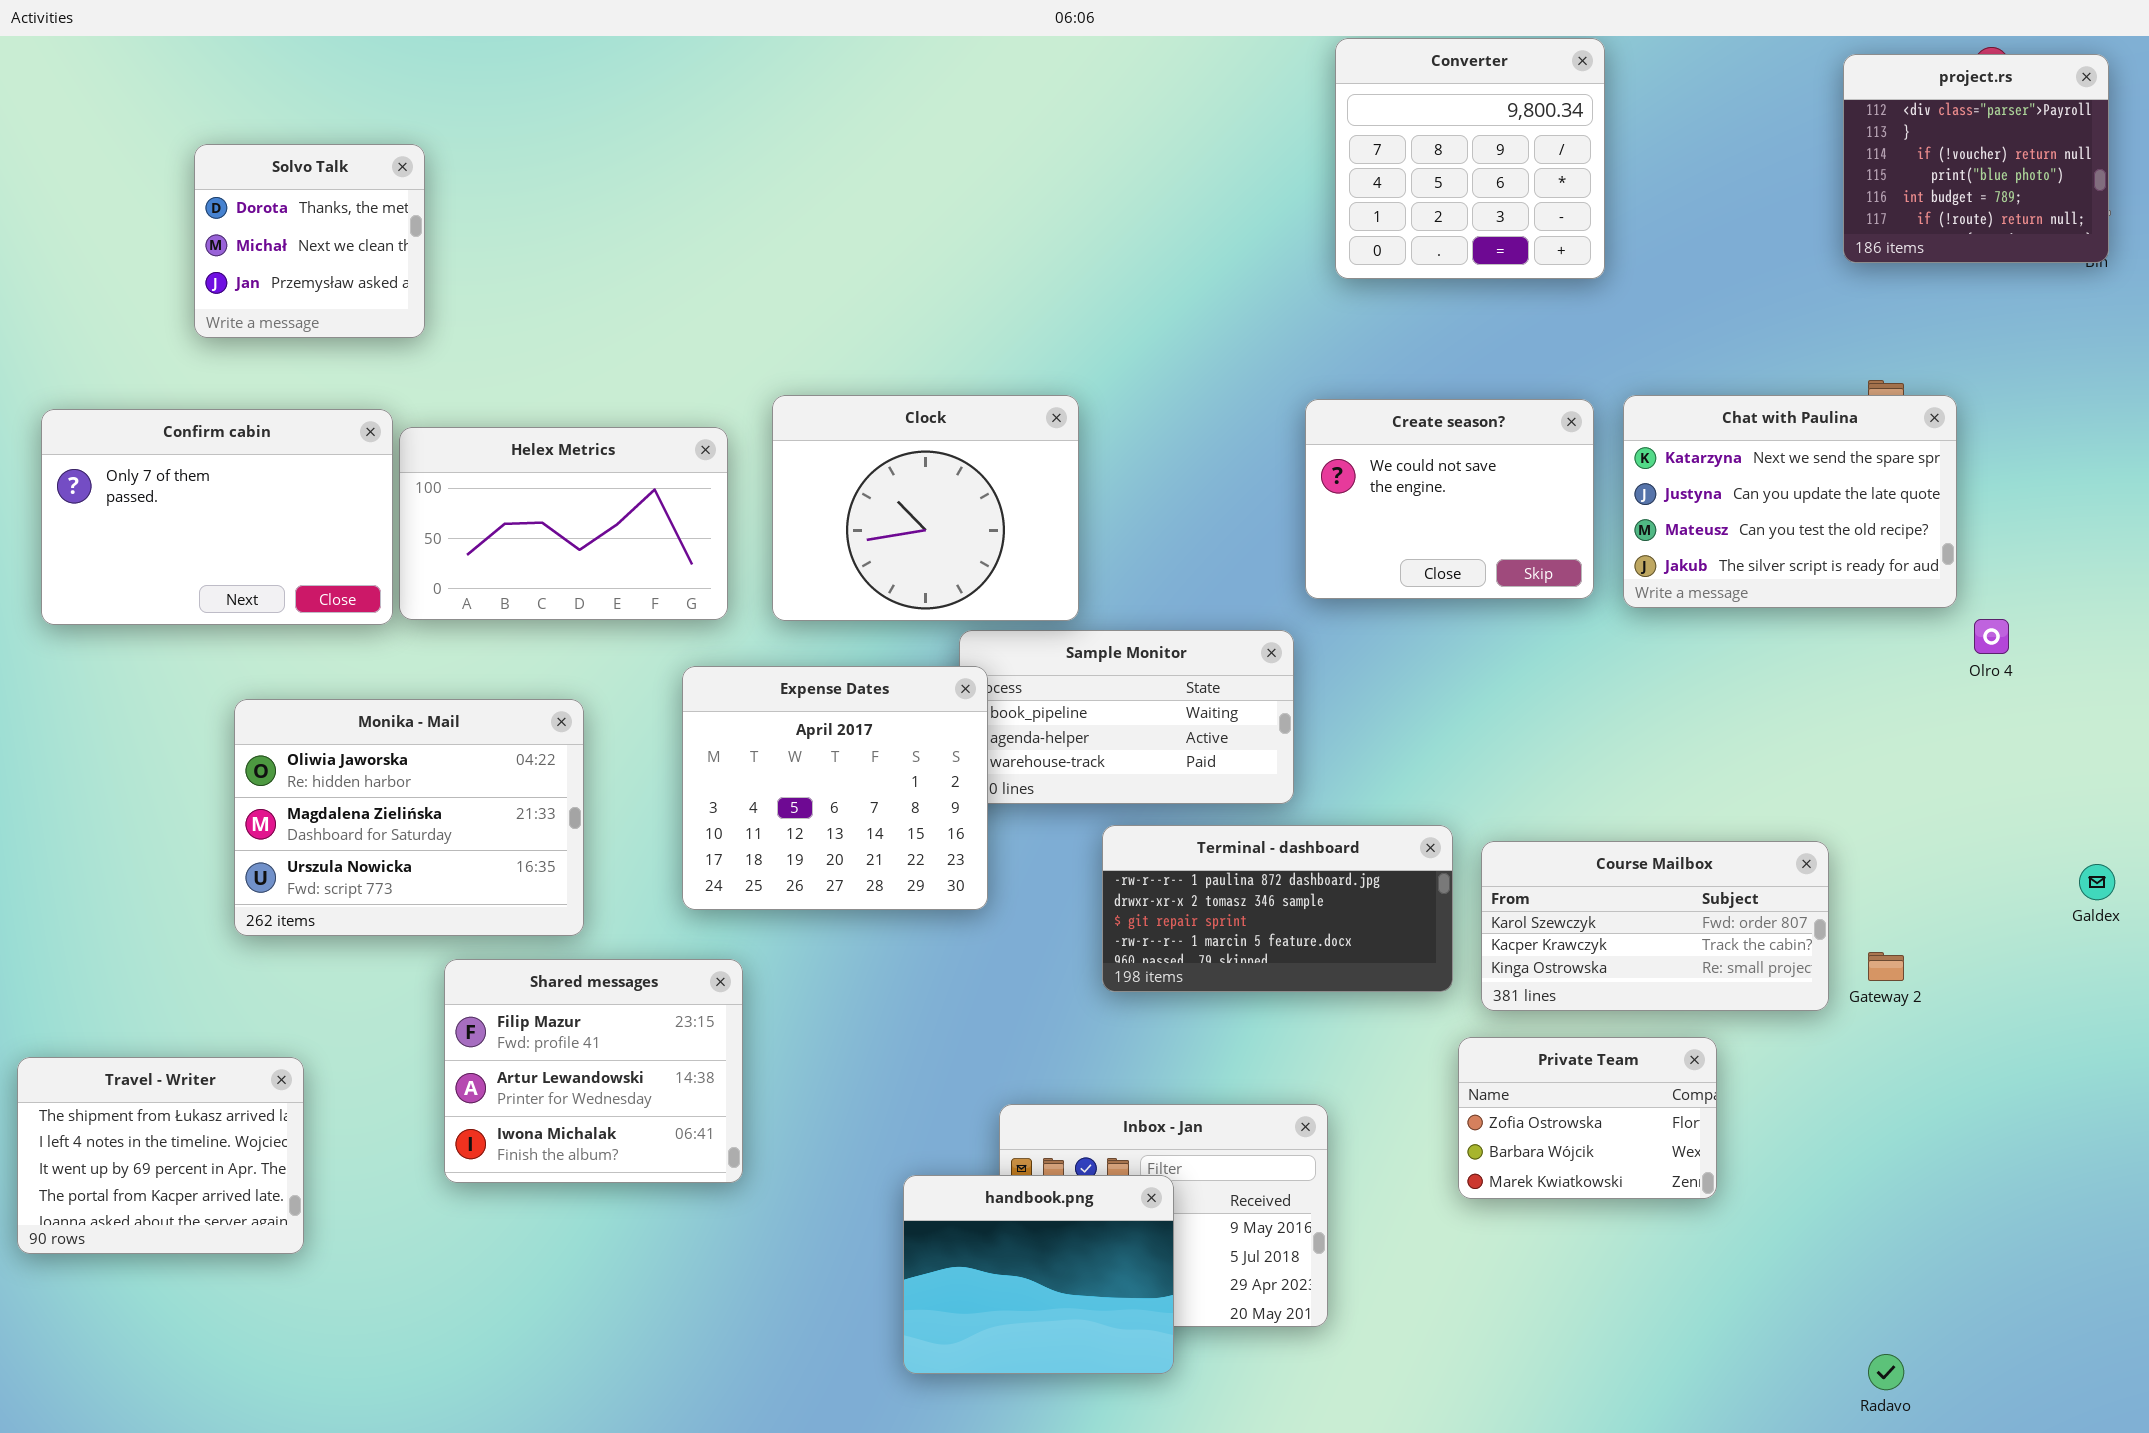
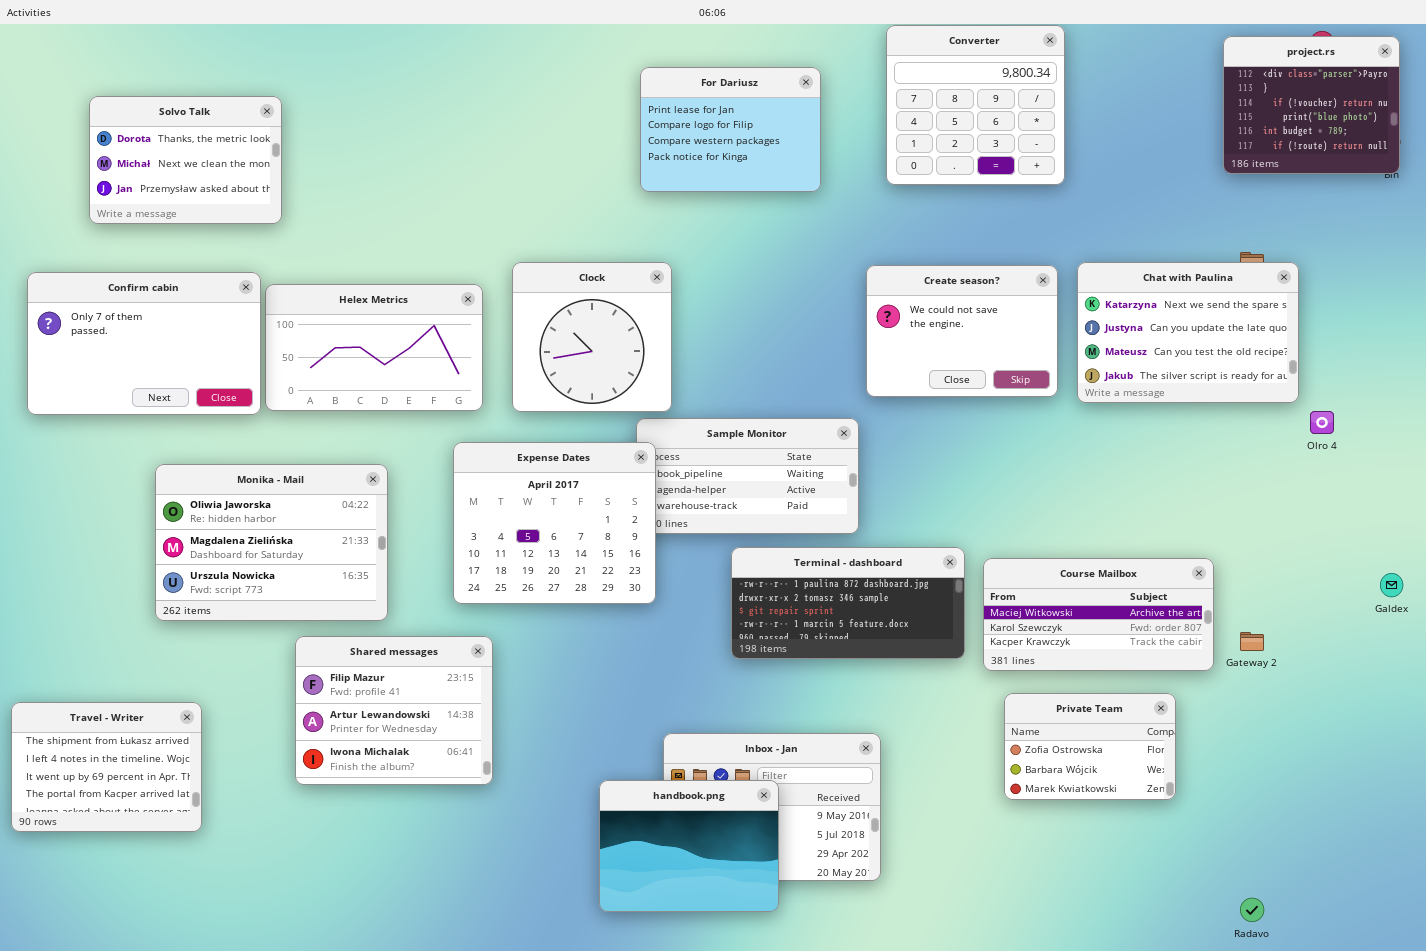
For Dariusz: none -> [640,67,821,192], opened
Solvo Talk: [194,144,425,338] -> [89,96,282,224], resized
Clock: [772,395,1079,621] -> [512,262,672,412], resized
Course Mailbox: [1481,841,1829,1011] -> [983,558,1214,671], scrolled up 1 row
Private Team: [1458,1037,1717,1199] -> [1004,693,1176,800], moved

